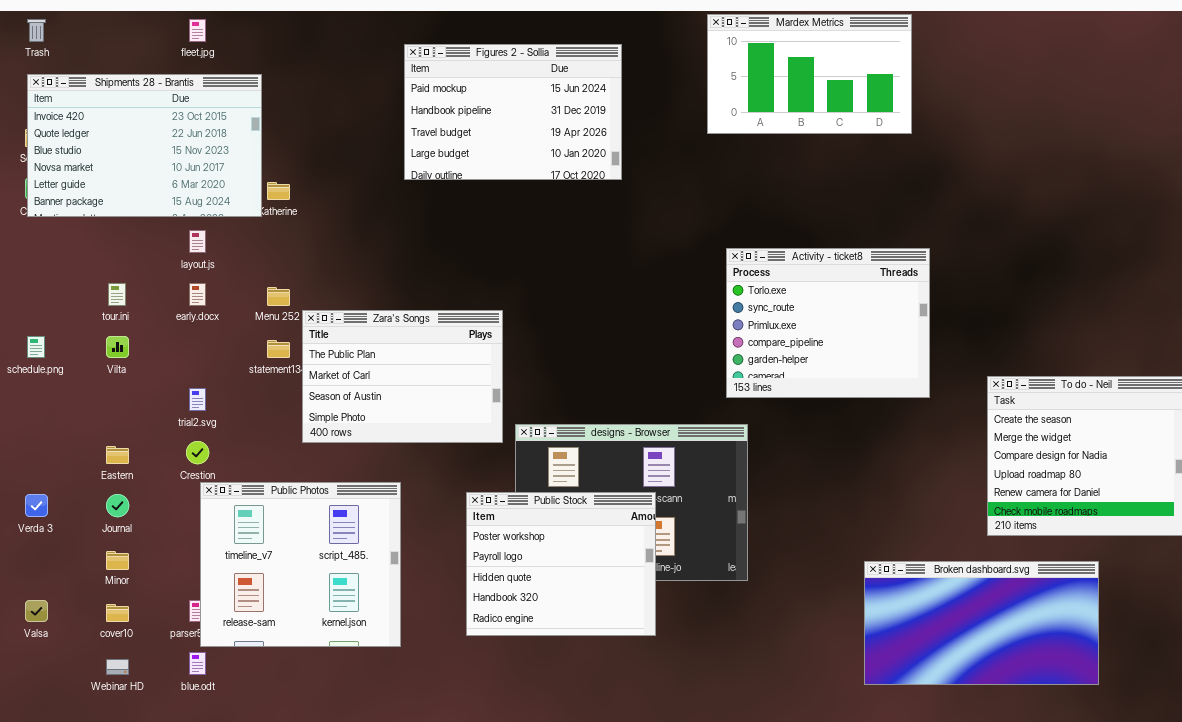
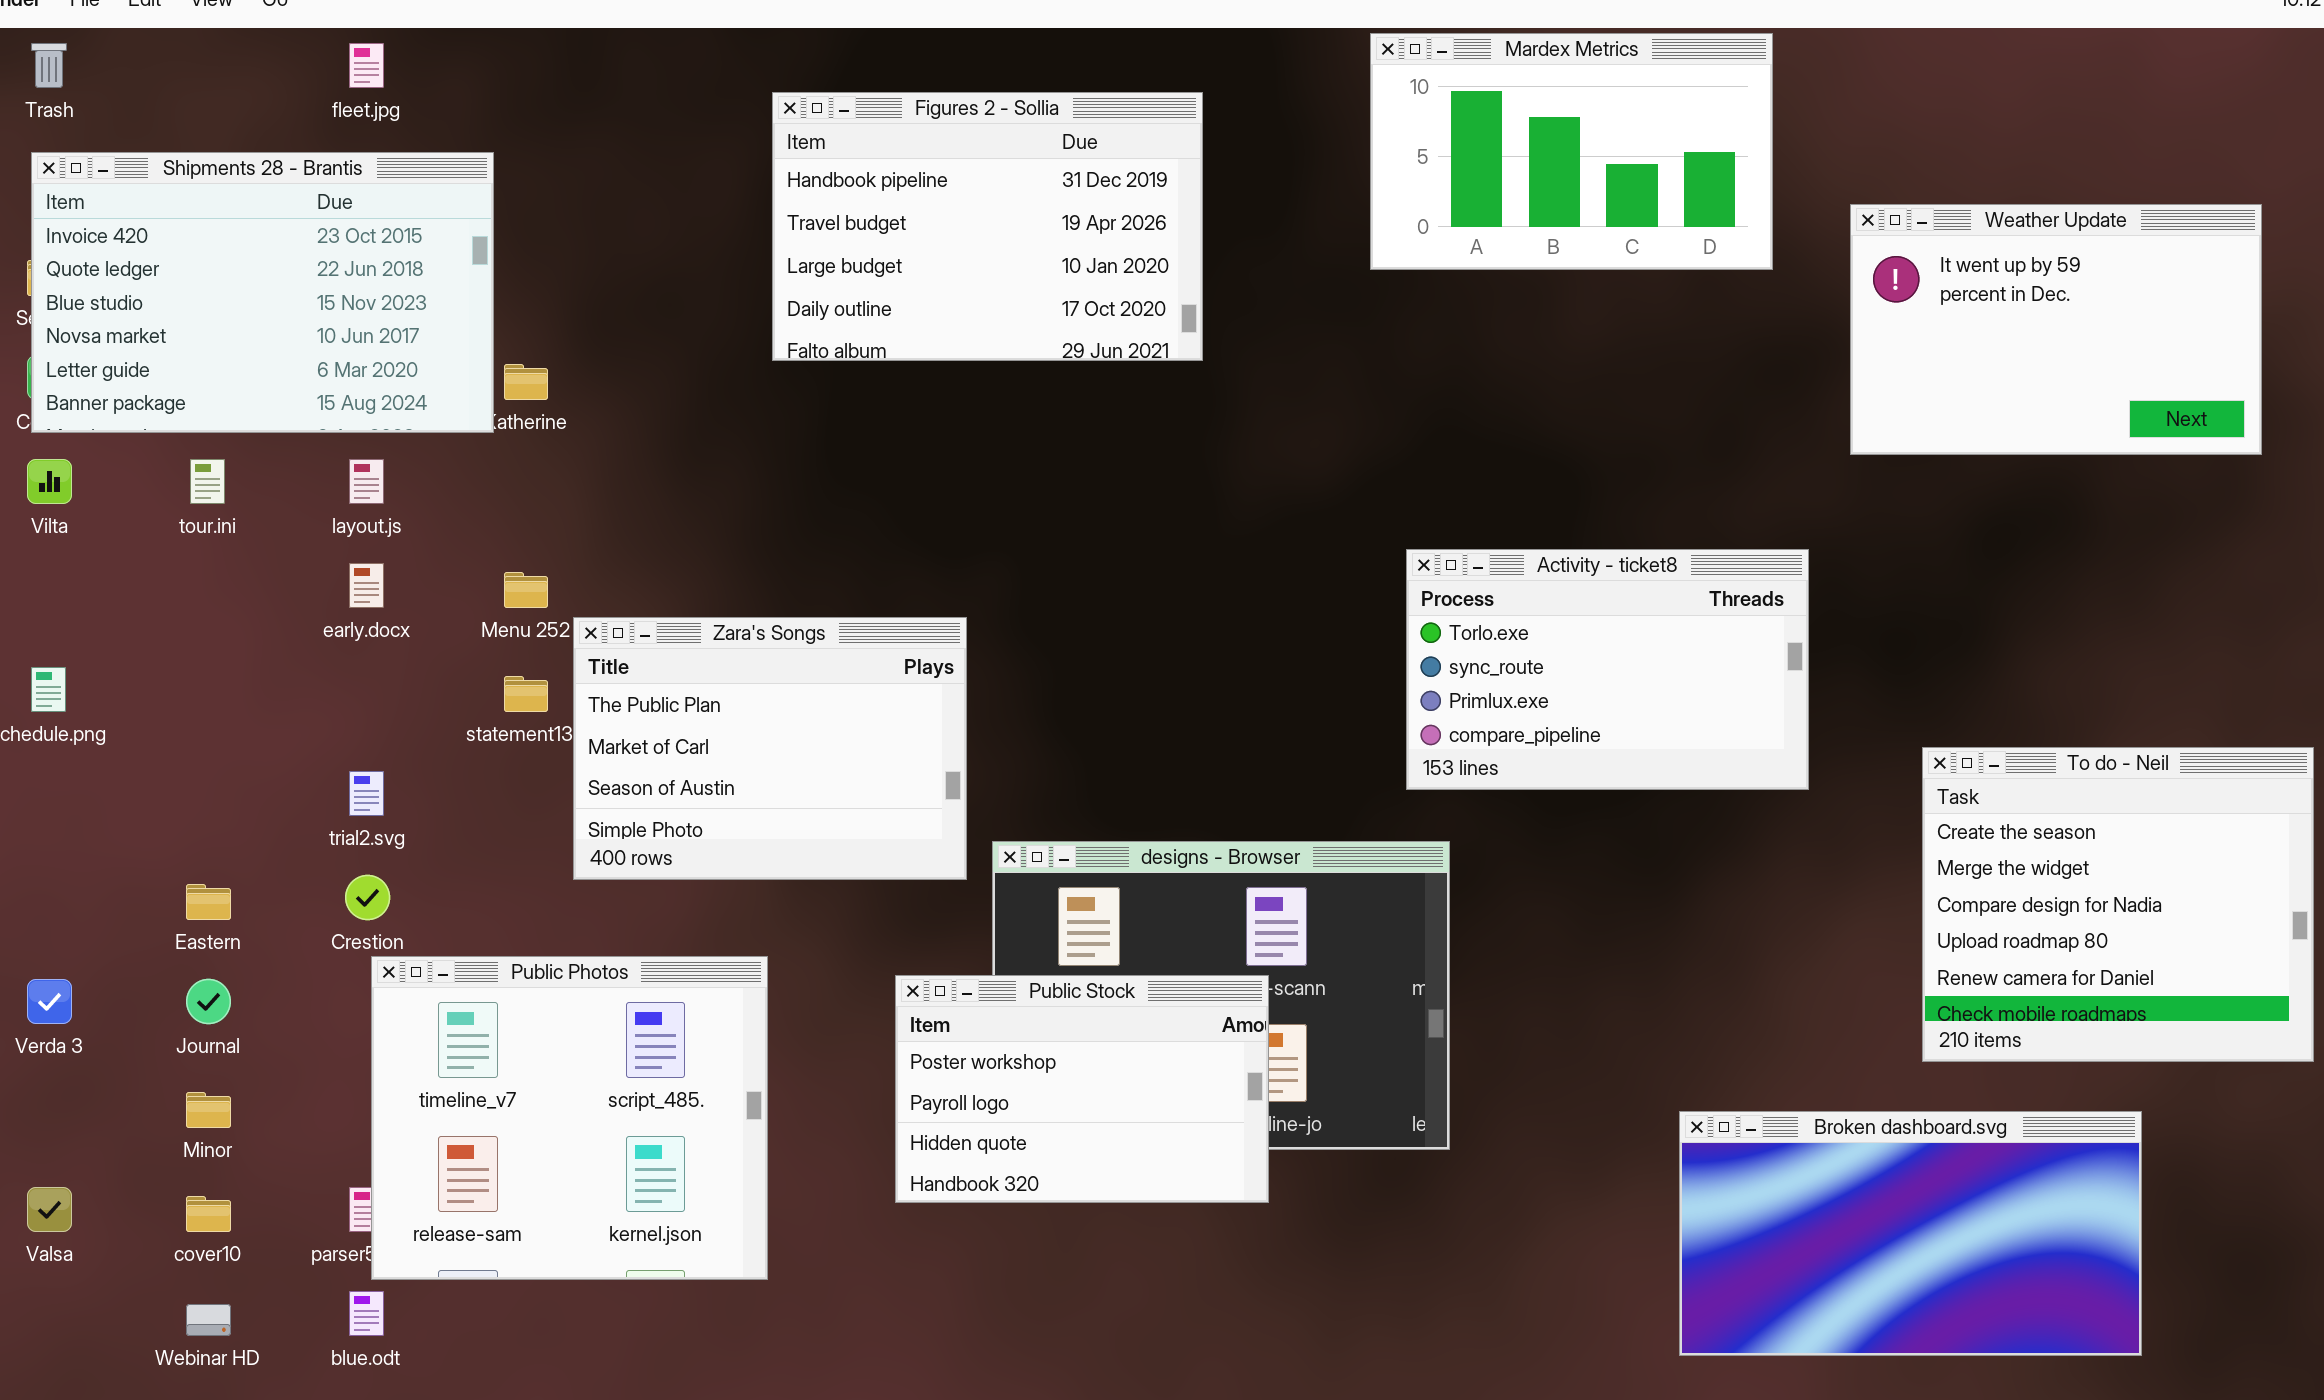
Figures 2 - Sollia: [404,44,622,180] -> [772,92,1203,361], scrolled down 1 row
Weather Update: none -> [1850,204,2262,455], opened
Activity - ticket8: [726,248,930,398] -> [1406,549,1809,790], resized
tour.ini: [108,283,126,306] -> [190,459,225,504], moved
Vilta: [106,336,129,358] -> [27,459,72,504], moved
Public Stock: [466,492,656,636] -> [895,975,1269,1203], resized

